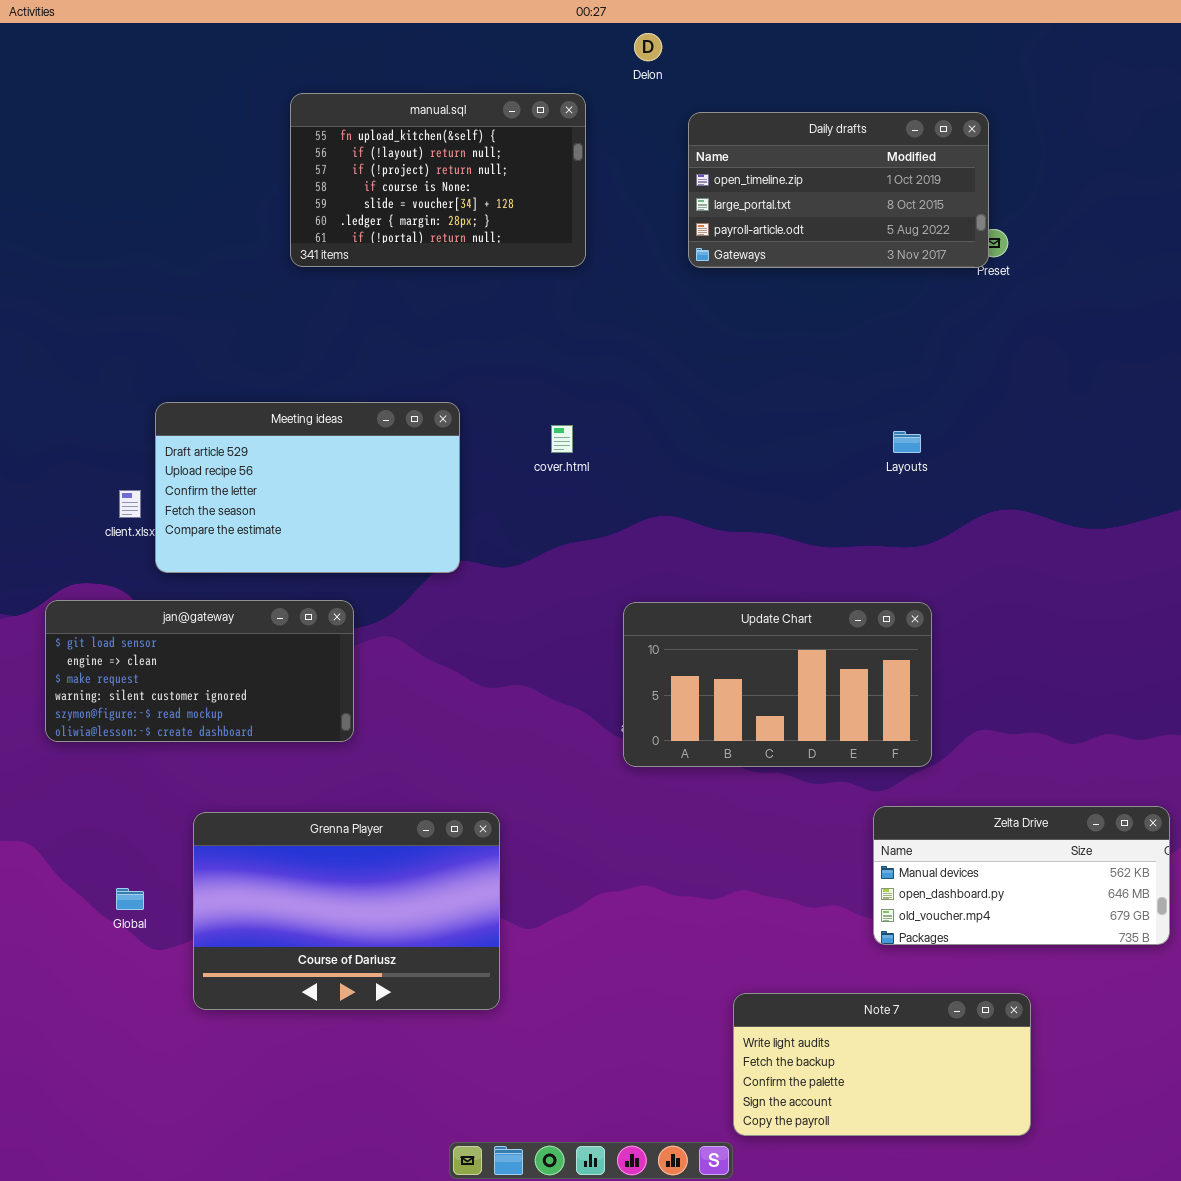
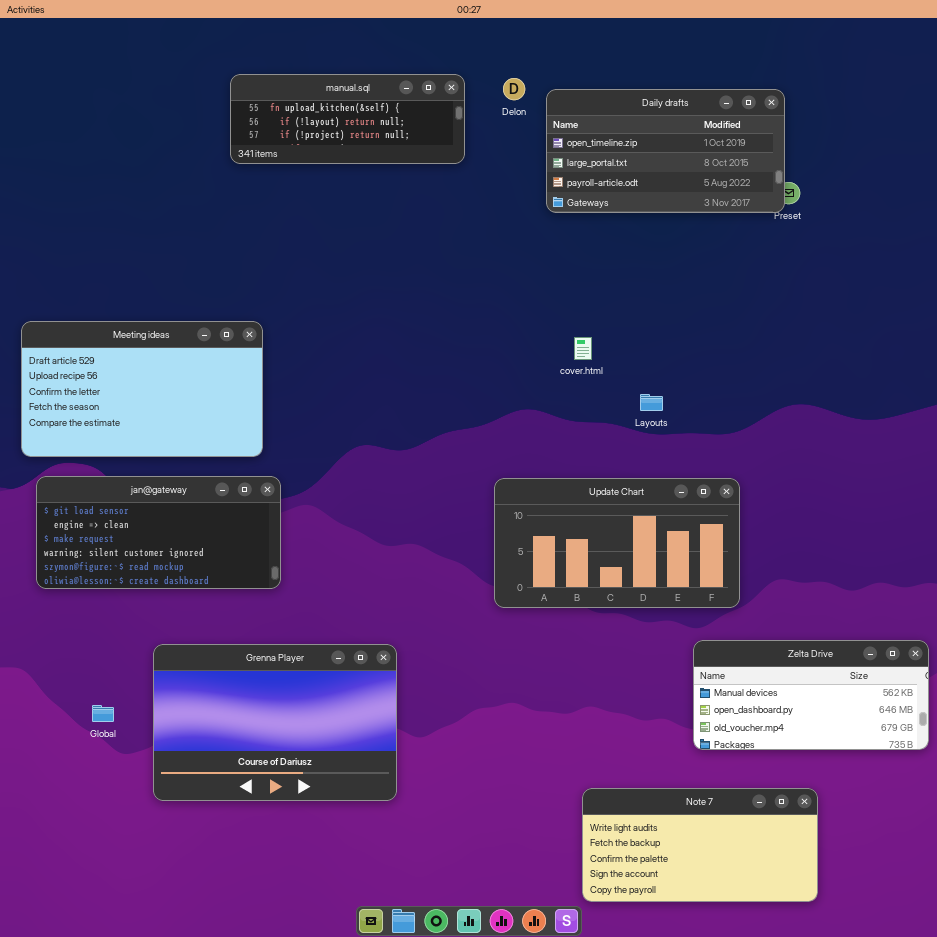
Delon: [634,33,662,61] -> [503,78,525,100], moved
manual.sql: [290,93,586,267] -> [230,74,465,164], resized
Meeting ideas: [155,402,460,573] -> [21,321,263,457], moved
cover.html: [551,425,573,453] -> [574,337,592,360], moved
Layouts: [893,431,921,453] -> [640,394,663,411], moved

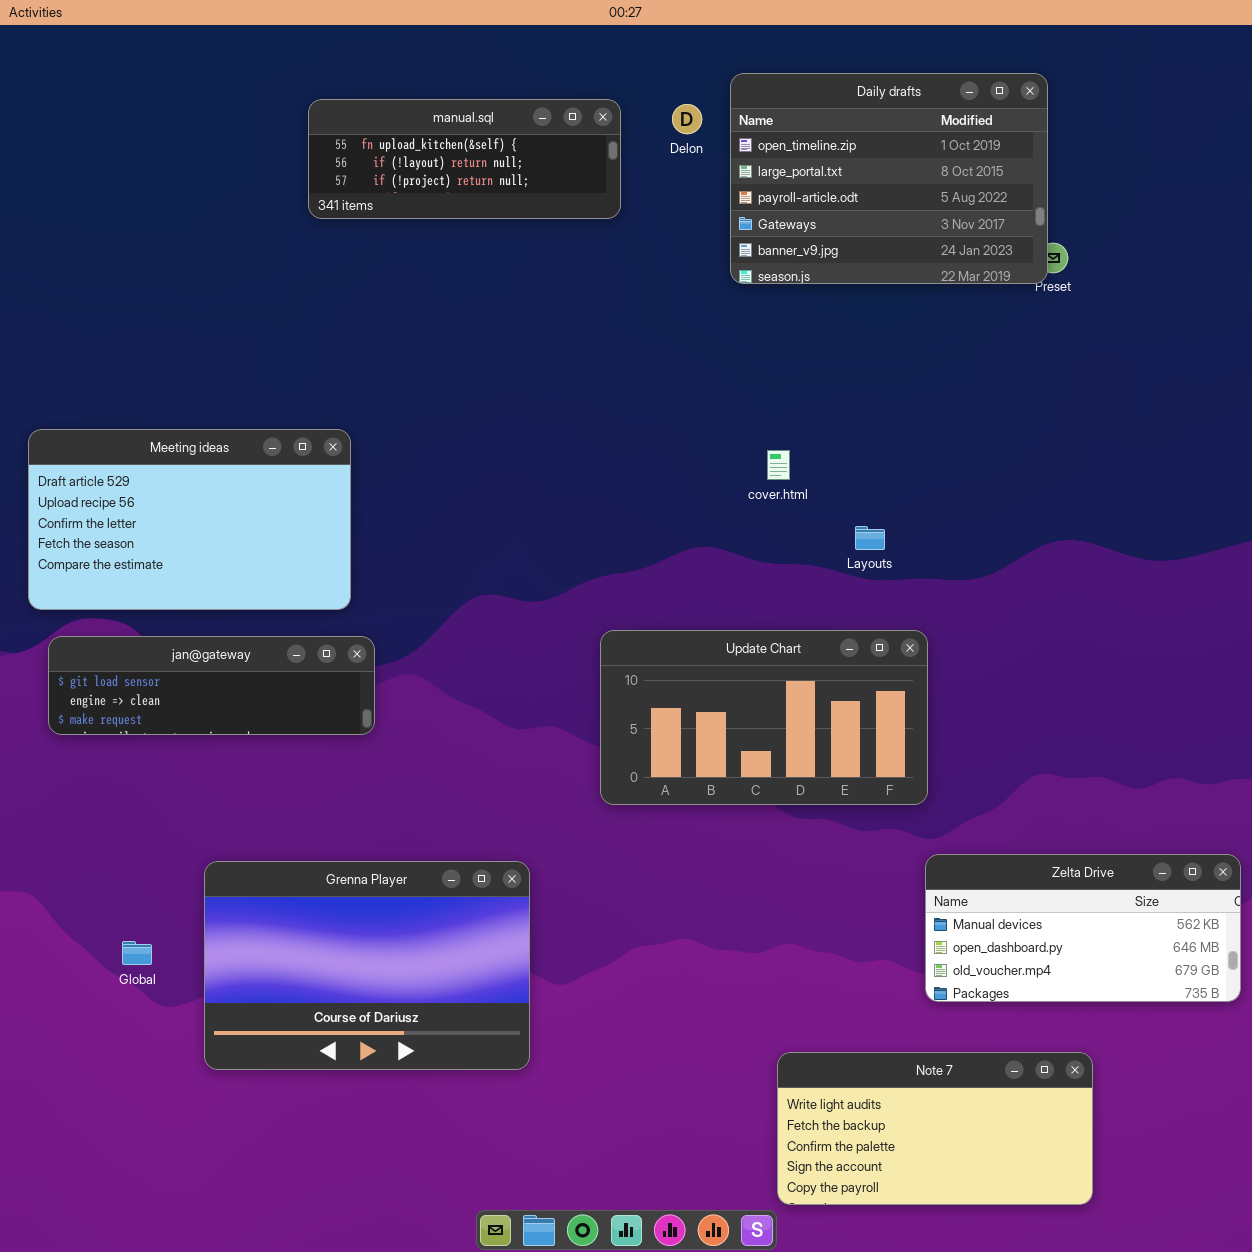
Daily drafts: [546,89,785,213] -> [730,73,1048,284], resized
jan@gateway: [36,476,281,589] -> [48,636,375,735], resized
Update Chart: [494,478,740,608] -> [600,630,928,805], moved

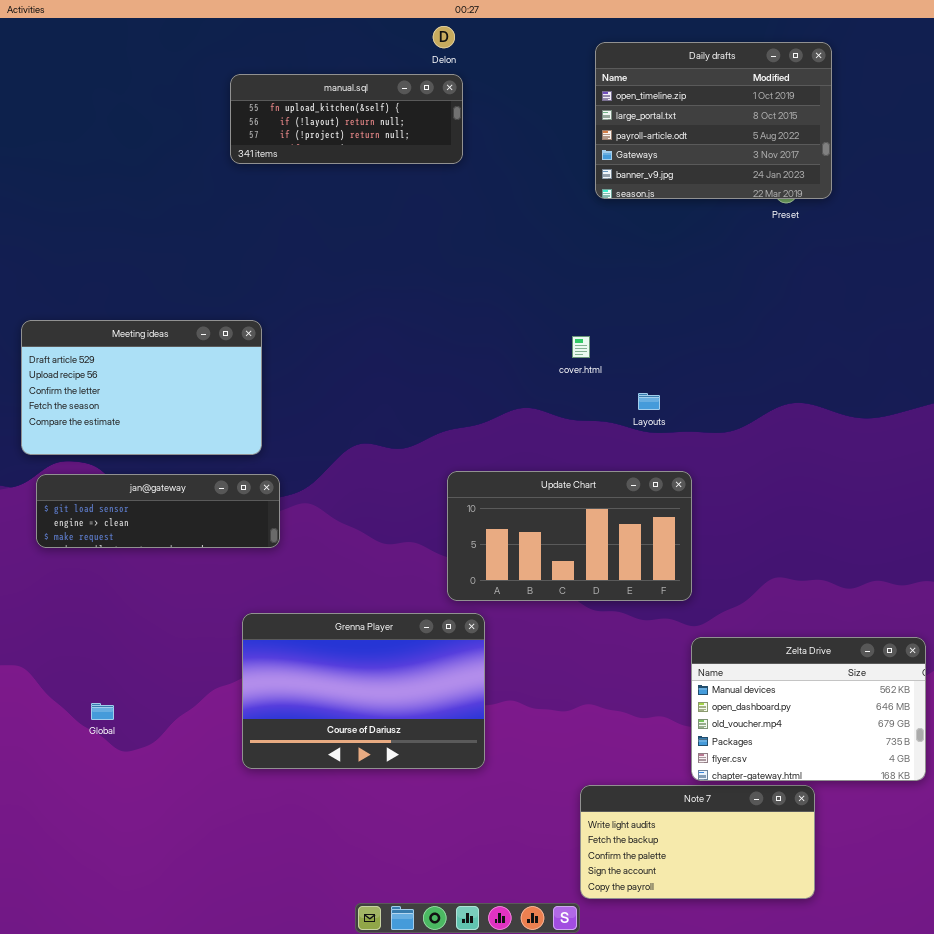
Daily drafts: [730,73,1048,284] -> [595,42,832,199], moved
Delon: [672,104,702,134] -> [433,26,455,48], moved
Zelta Drive: [925,854,1241,1002] -> [691,637,926,781], resized
Grenna Player: [204,861,530,1070] -> [242,613,485,769], moved

